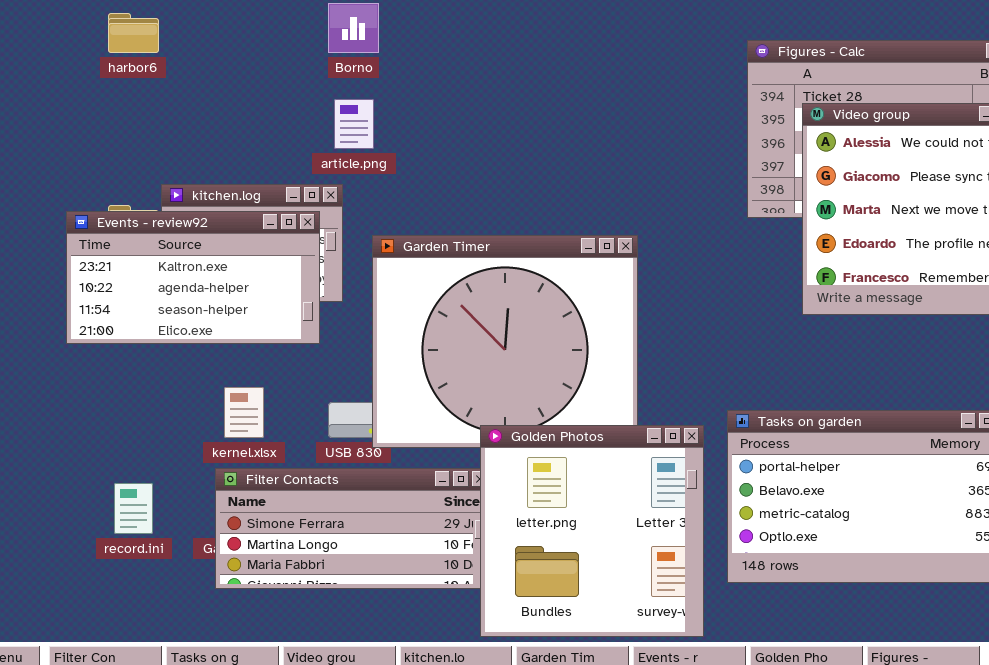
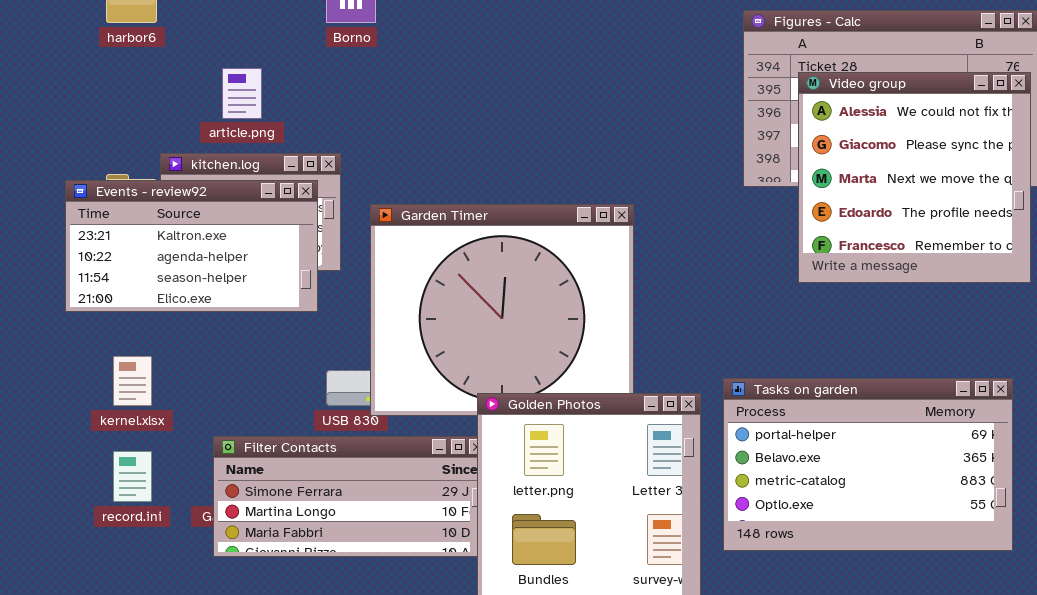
article.png: [334,99,374,149] -> [222,68,262,119], moved
kernel.xlsx: [224,387,264,438] -> [113,356,152,406], moved

